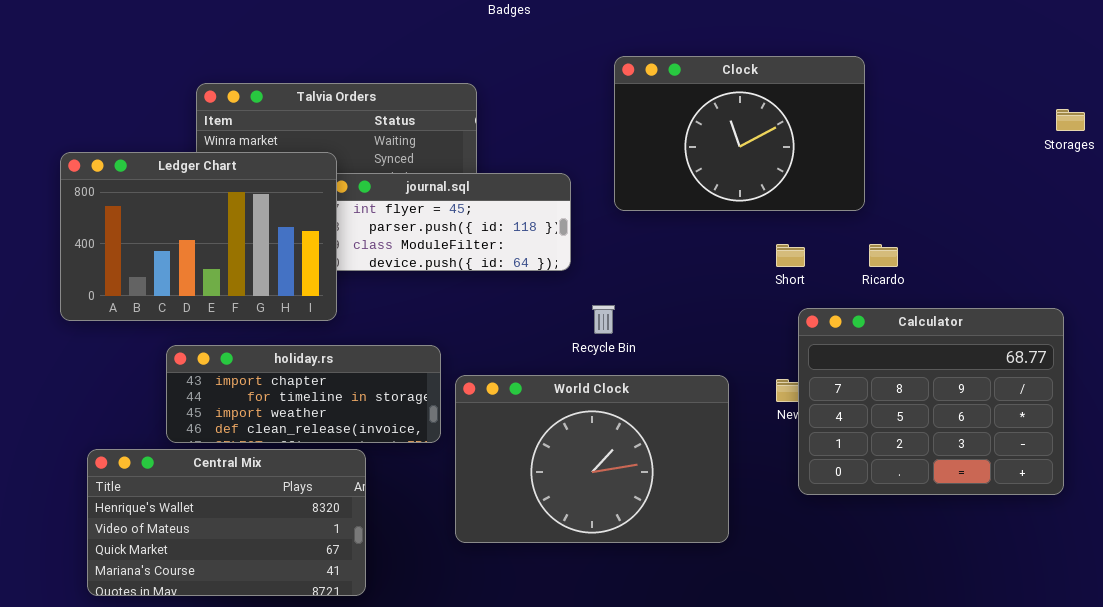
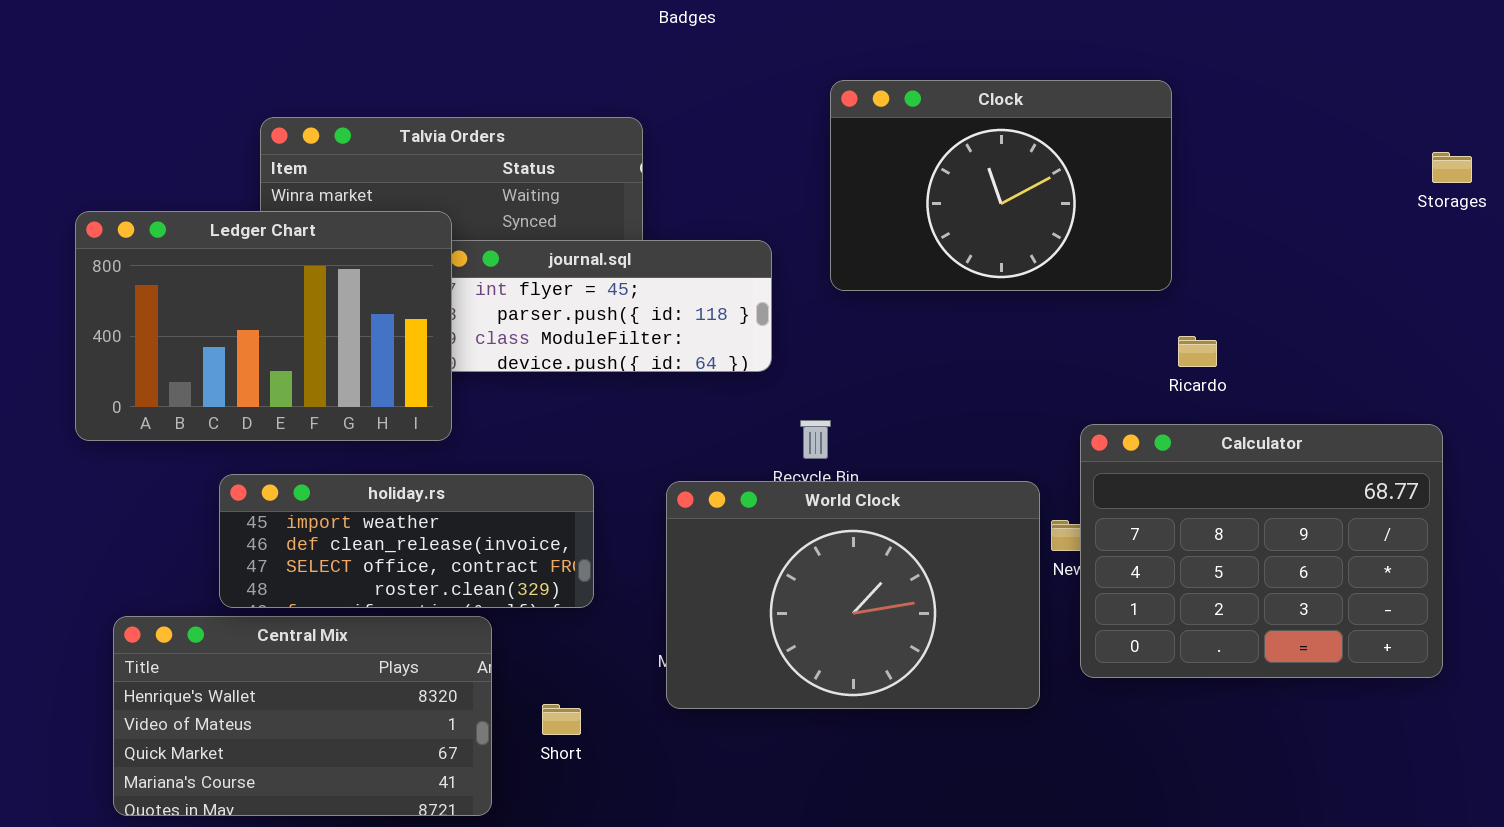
Short: [776,244,805,267] -> [542,704,581,735], moved
holiday.rs: [166,345,441,443] -> [219,474,594,608], scrolled down 2 rows
World Clock: [455,375,729,543] -> [666,481,1040,709], moved

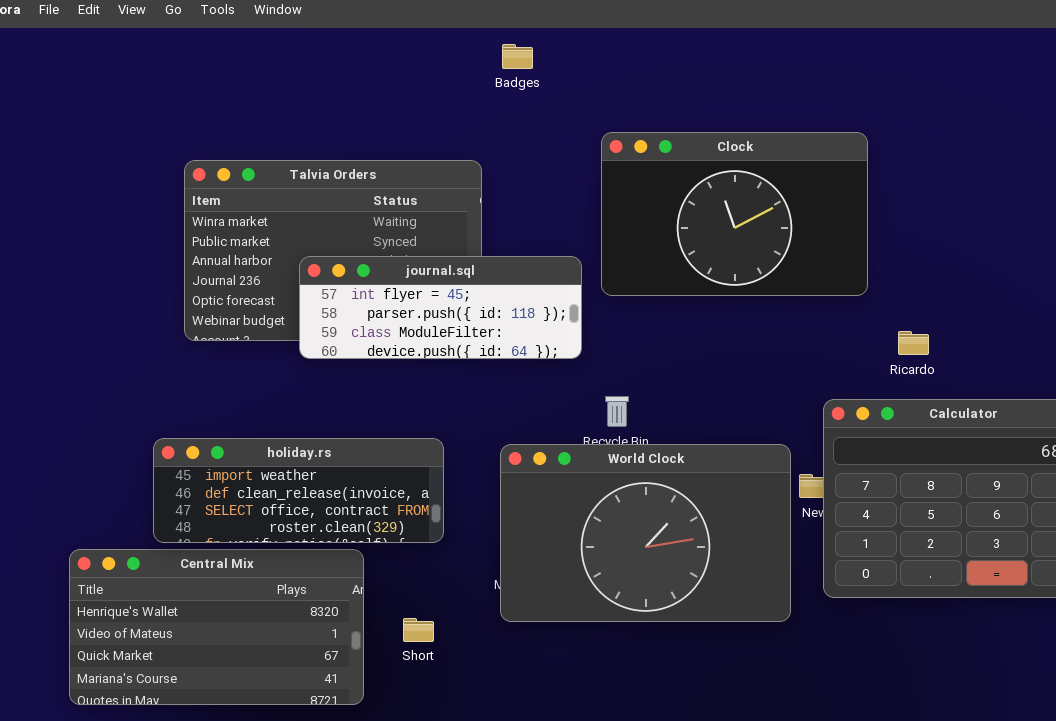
Clock: [830,80,1172,291] -> [601,132,868,296], moved
Ledger Chart: [75,211,452,441] -> none, closed

